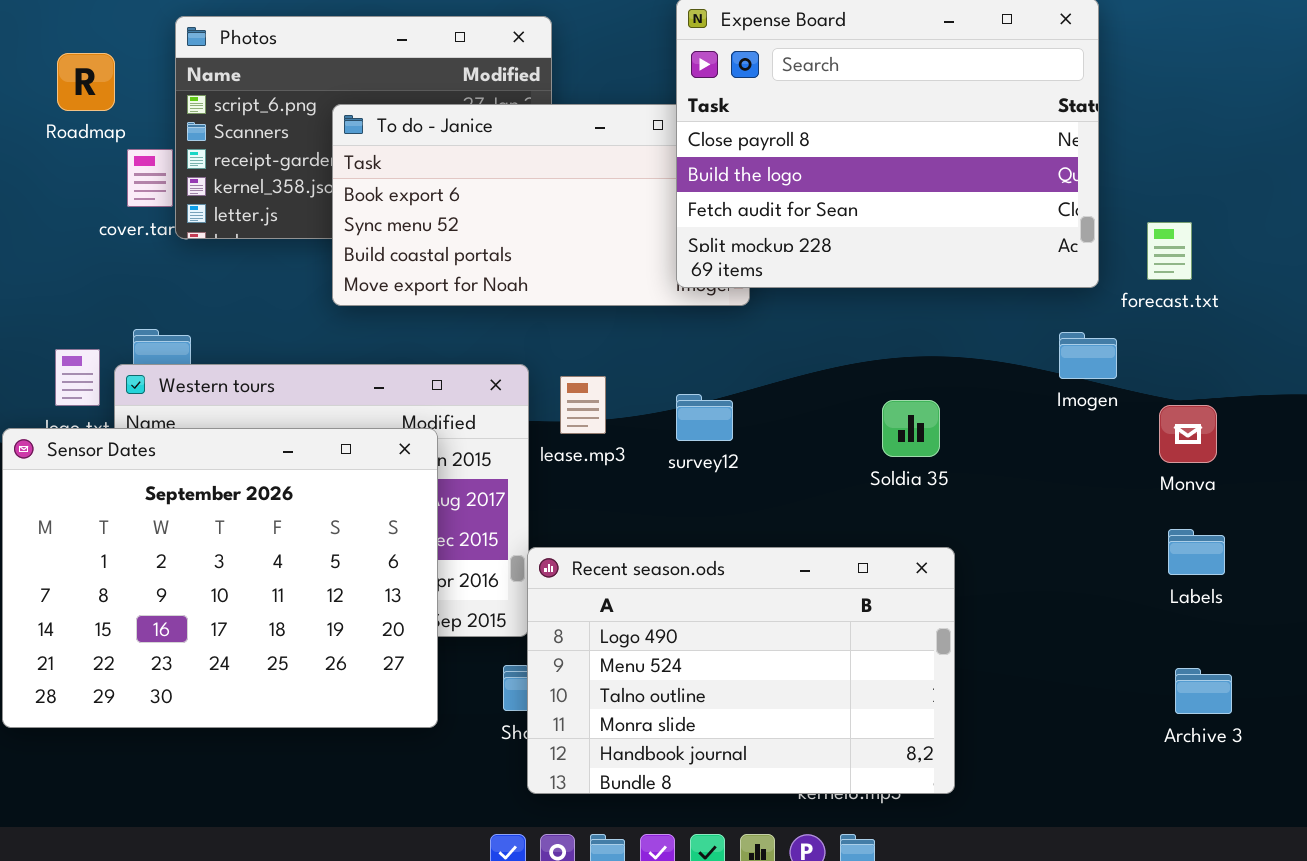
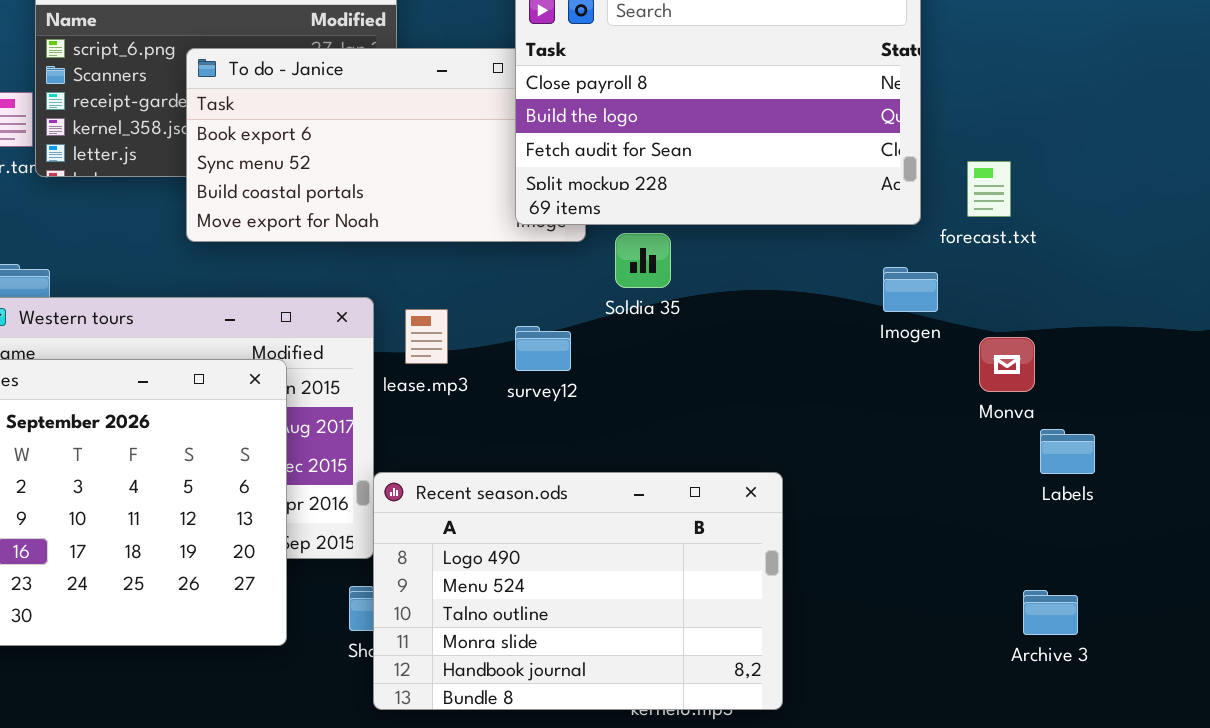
Soldia 35: [882,400,940,457] -> [615,233,671,288], moved
Labels: [1168,529,1225,575] -> [1040,429,1095,474], moved
Archive 3: [1175,668,1232,714] -> [1023,590,1078,635], moved

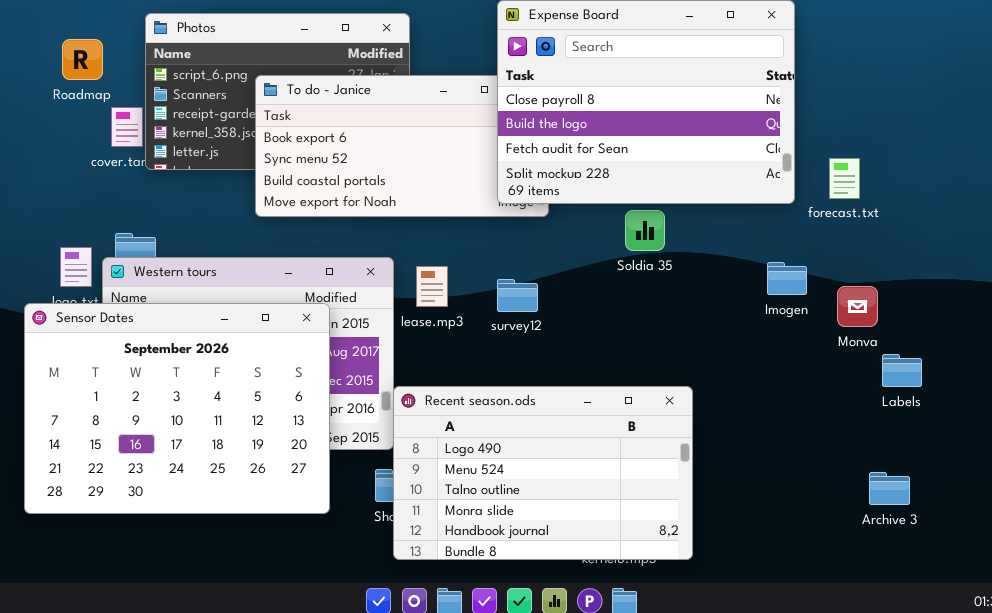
Soldia 35: [615,233,671,288] -> [625,210,665,251], moved
Imogen: [883,267,938,312] -> [767,262,807,295], moved

